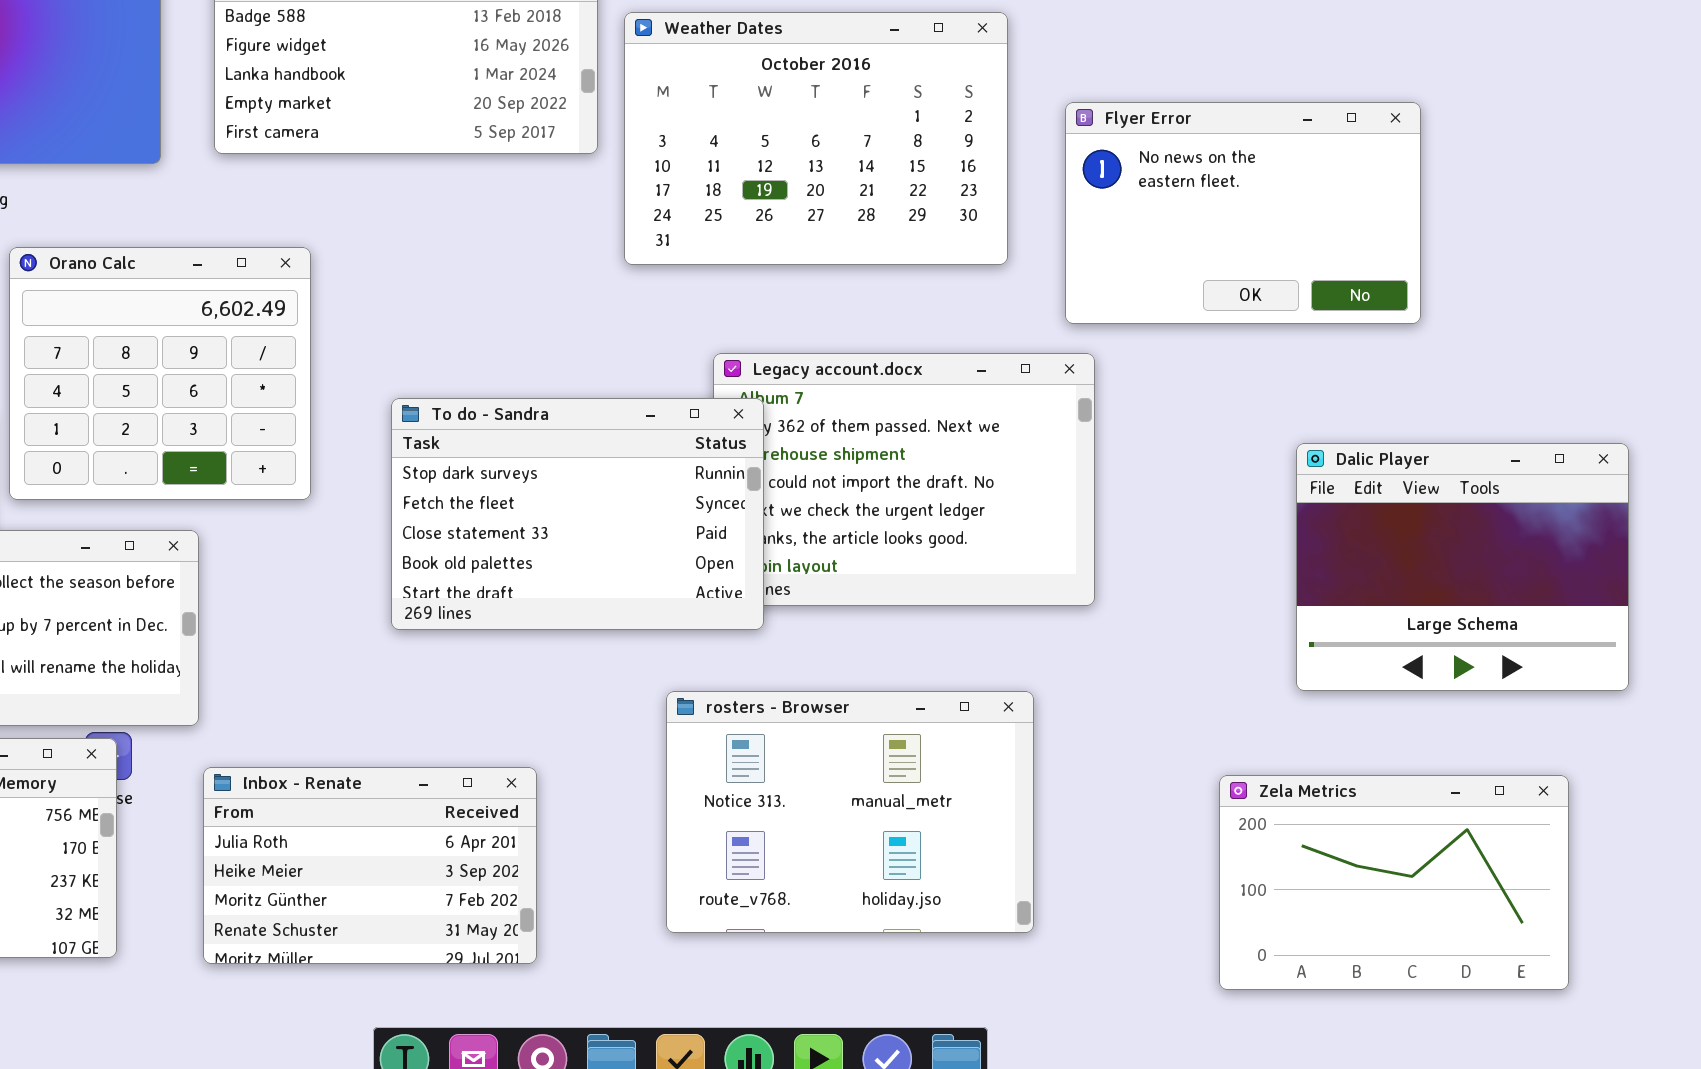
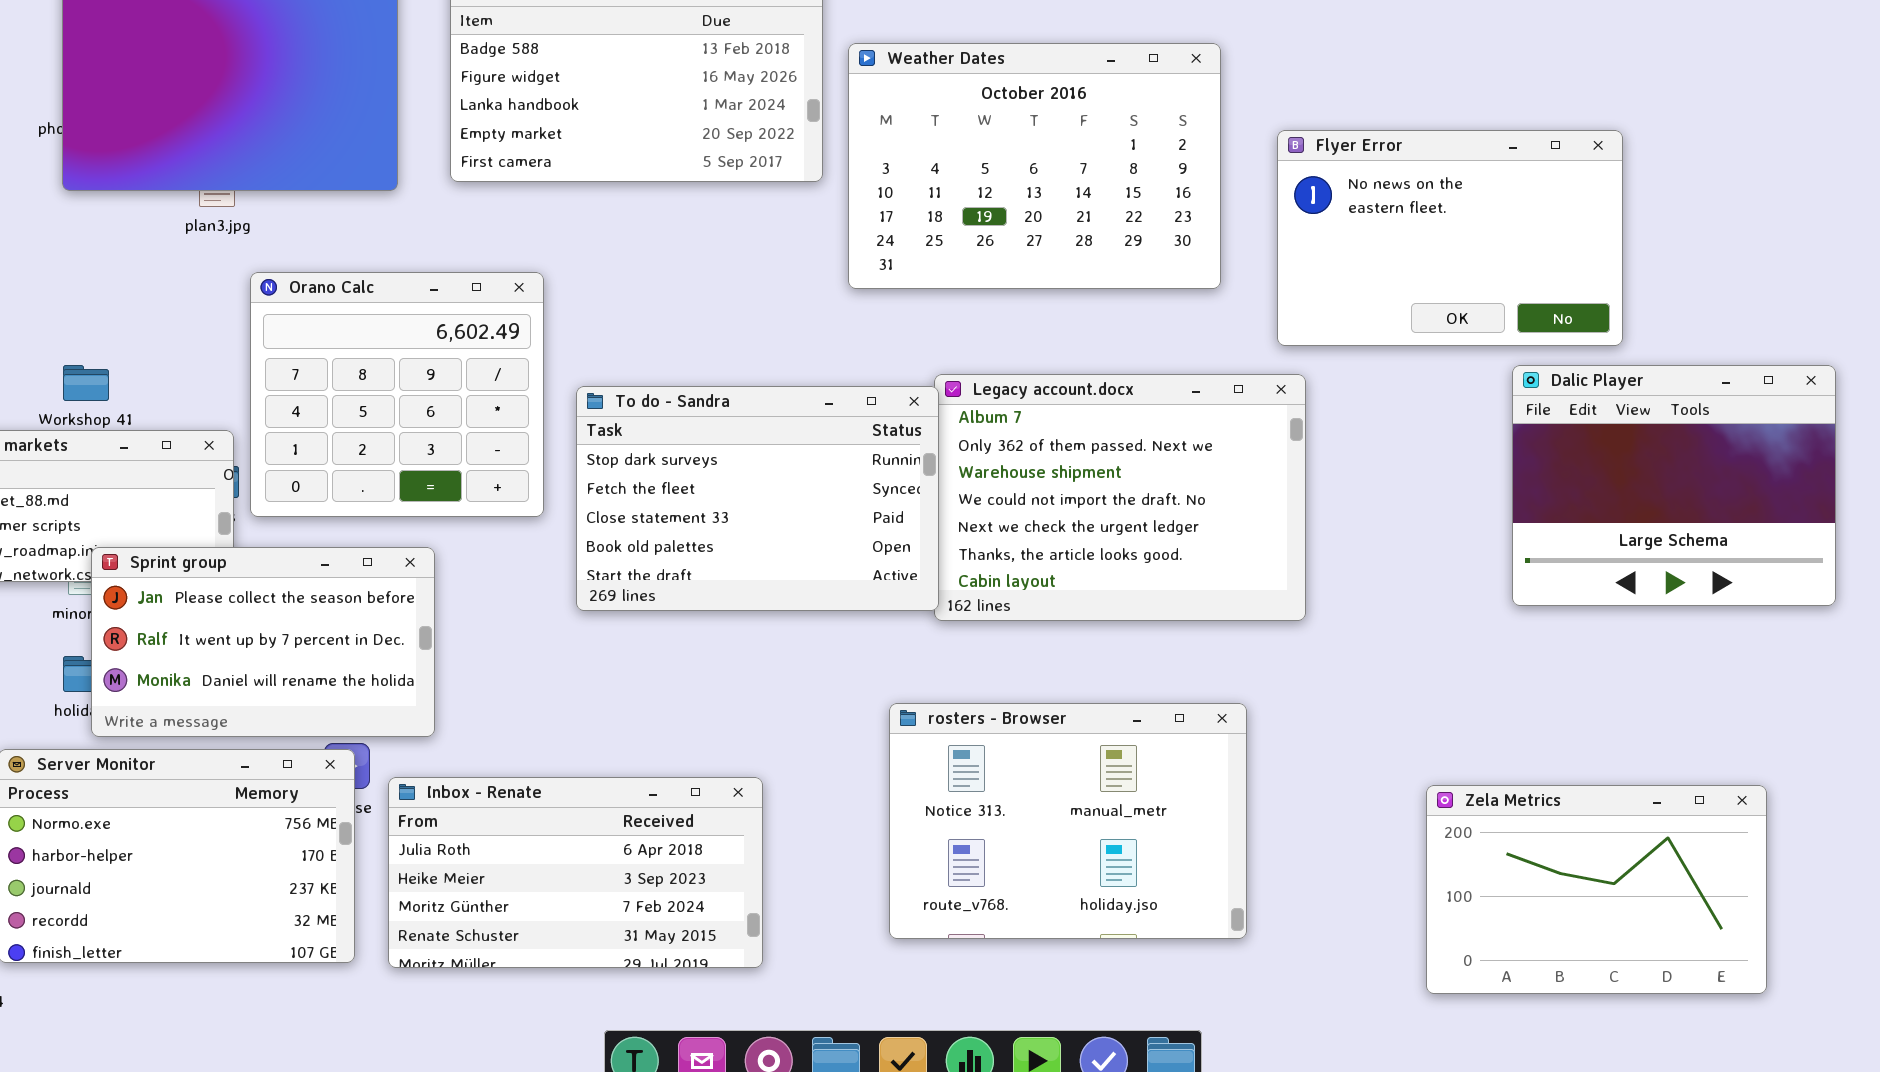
To do - Sandra: [391,398,764,630] -> [576,386,939,611], moved
Dalic Player: [1296,443,1629,691] -> [1512,365,1836,606], moved
Inbox - Renate: [203,767,537,964] -> [388,777,763,968], resized

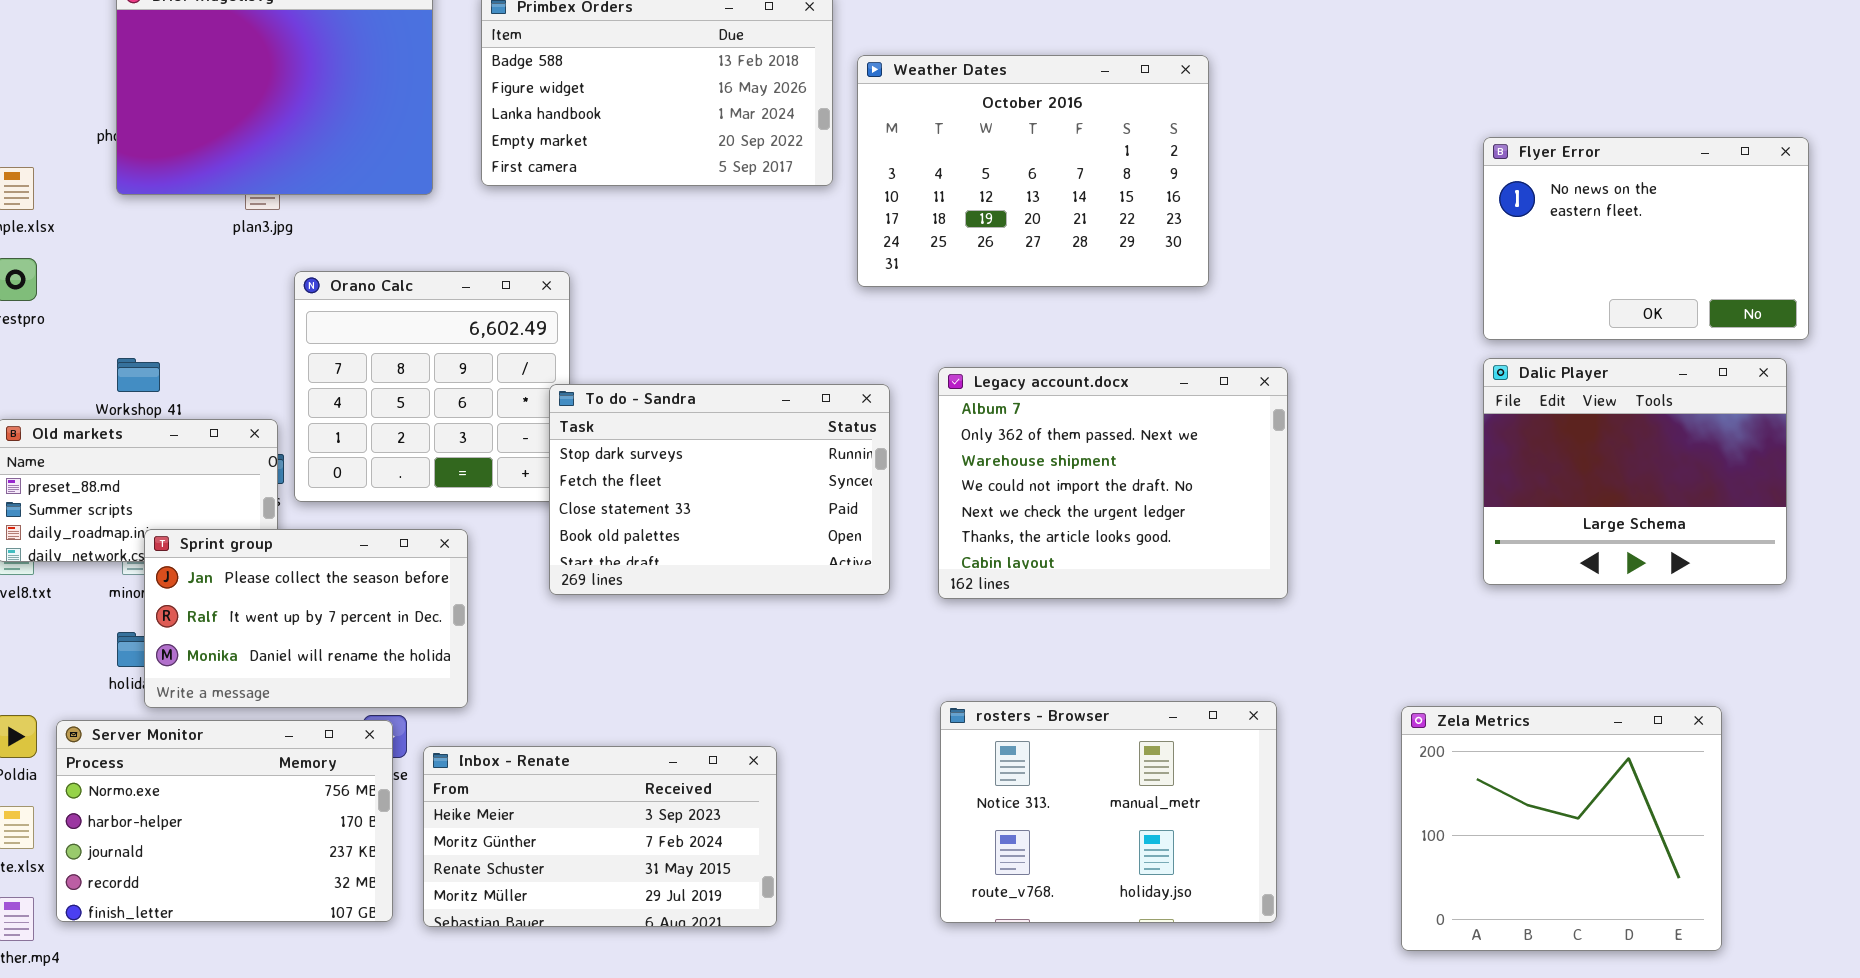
Flyer Error: [1277,130,1623,346] -> [1483,137,1809,340], moved
To do - Sandra: [576,386,939,611] -> [549,384,890,595], moved
rosters - Browser: [889,703,1247,939] -> [940,701,1277,923], moved
Inbox - Renate: [388,777,763,968] -> [423,746,777,927], scrolled down 1 row
Zela Metrics: [1426,785,1767,994] -> [1401,706,1722,951], resized

